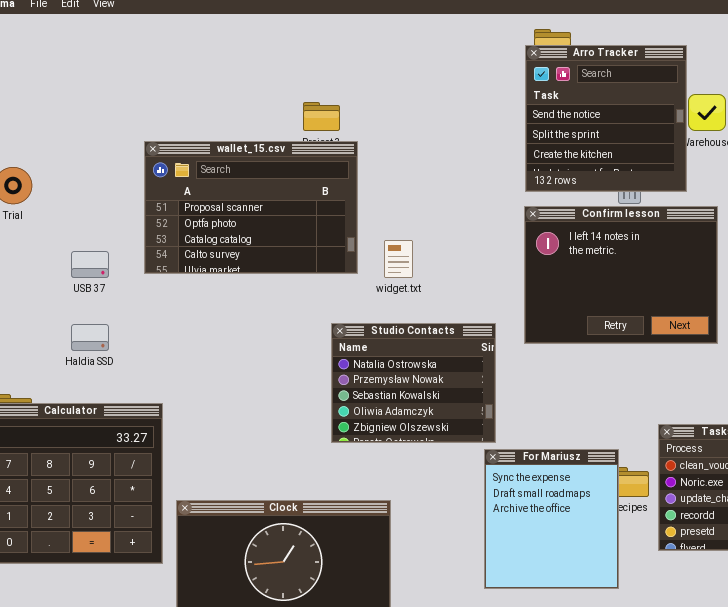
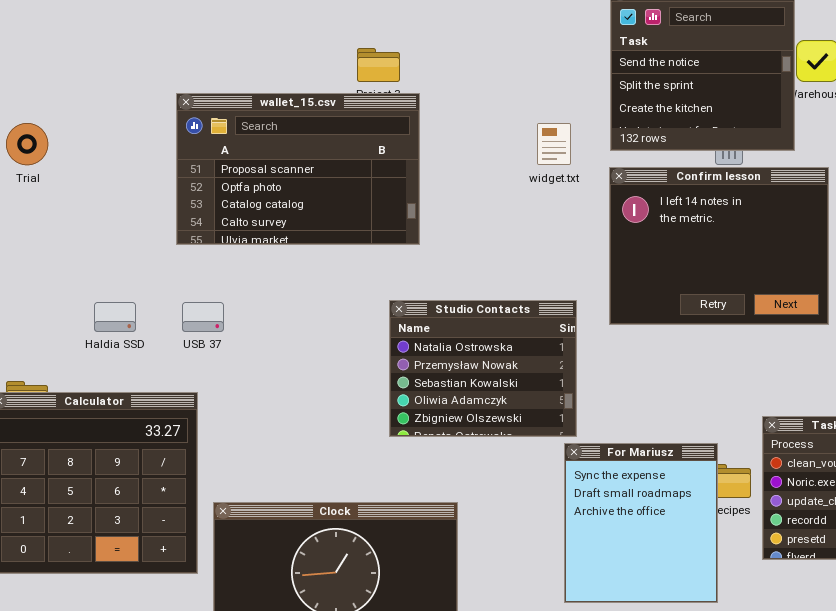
widget.txt: [384,240,413,278] -> [537,123,571,165], moved
USB 37: [71,251,109,278] -> [182,302,224,332], moved

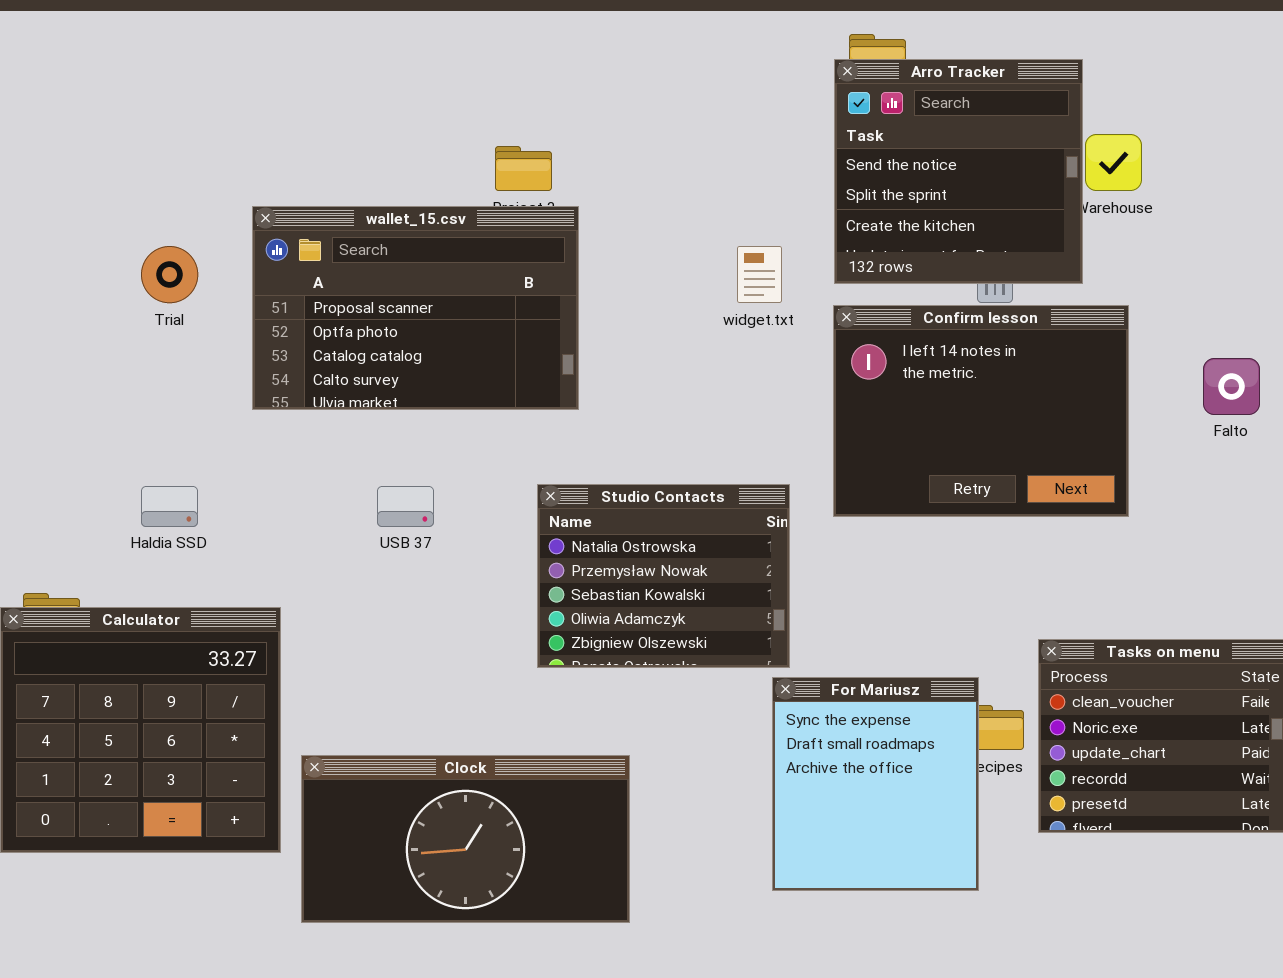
Trial: [6,123,48,165] -> [141,246,198,303], moved
USB 37: [182,302,224,332] -> [377,486,434,527], moved

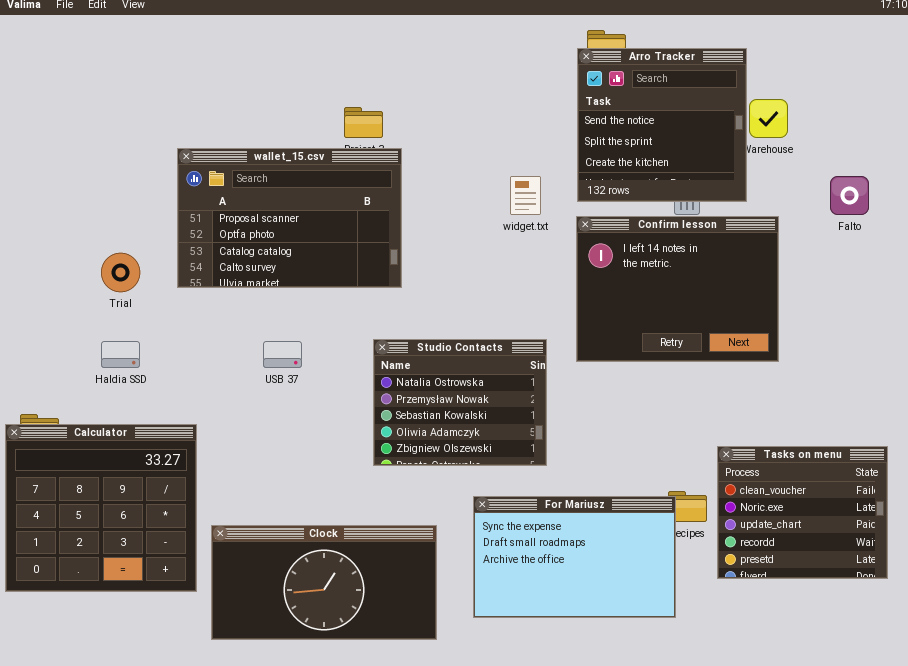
Trial: [141,246,198,303] -> [101,253,140,292], moved
Falto: [1203,358,1260,415] -> [830,176,869,215], moved
For Mariusz: [772,677,979,891] -> [473,496,676,618], resized

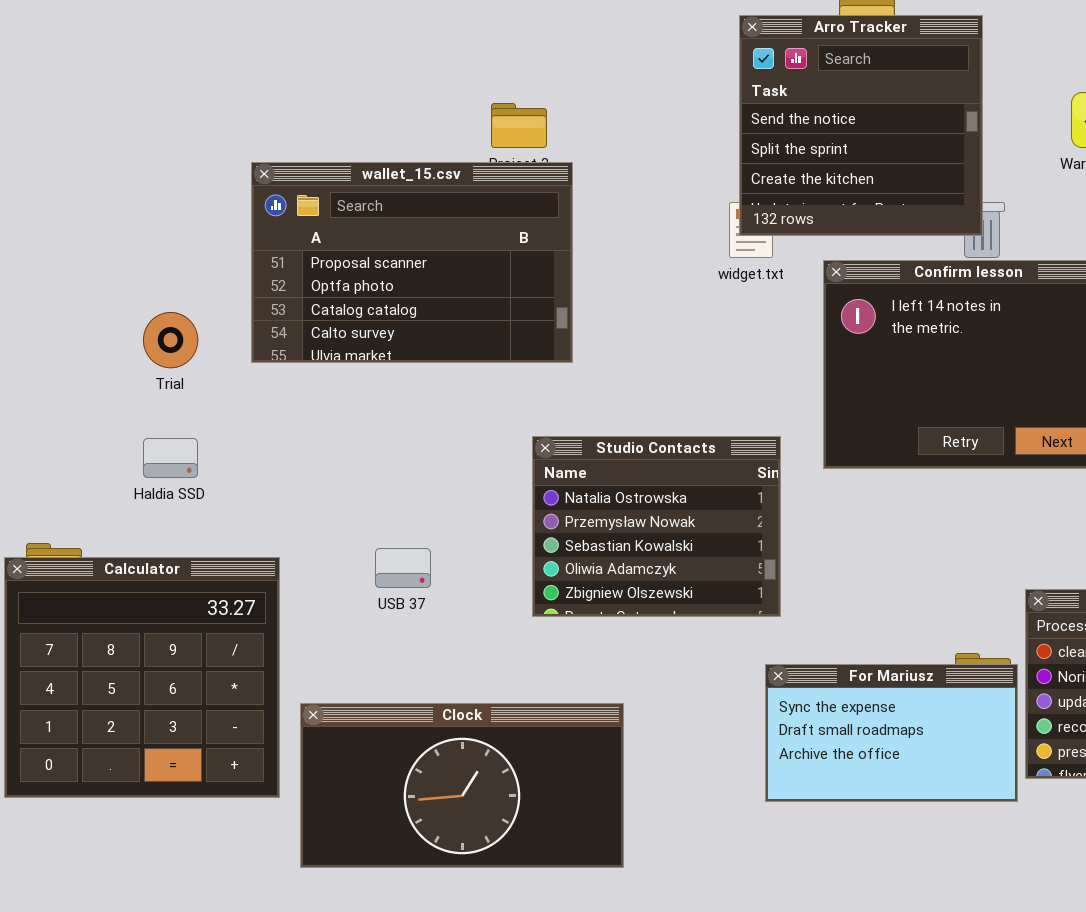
Arro Tracker: [577,48,747,202] -> [739,15,983,236], moved
USB 37: [263,341,302,368] -> [375,548,431,588], moved
For Mariusz: [473,496,676,618] -> [765,664,1018,802], moved, resized

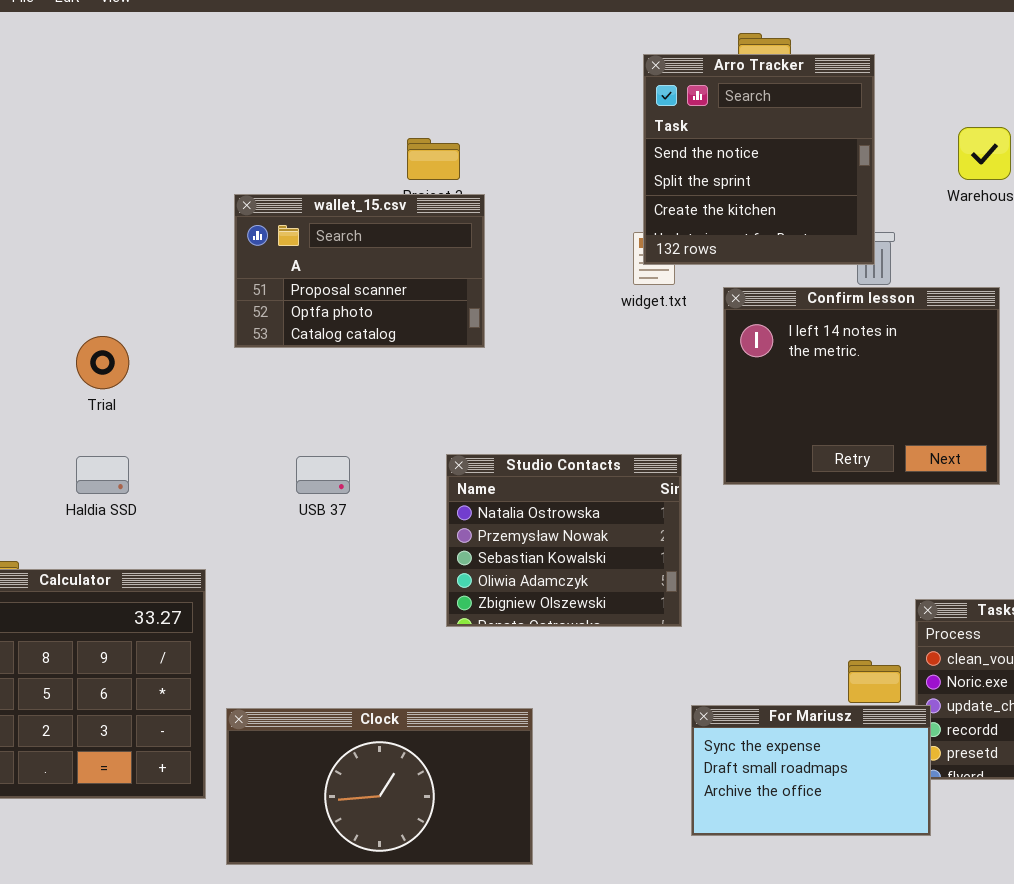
wallet_15.csv: [251,162,573,363] -> [234,194,485,348], resized
USB 37: [375,548,431,588] -> [296,456,350,494], moved
For Mariusz: [765,664,1018,802] -> [691,705,931,836], moved

